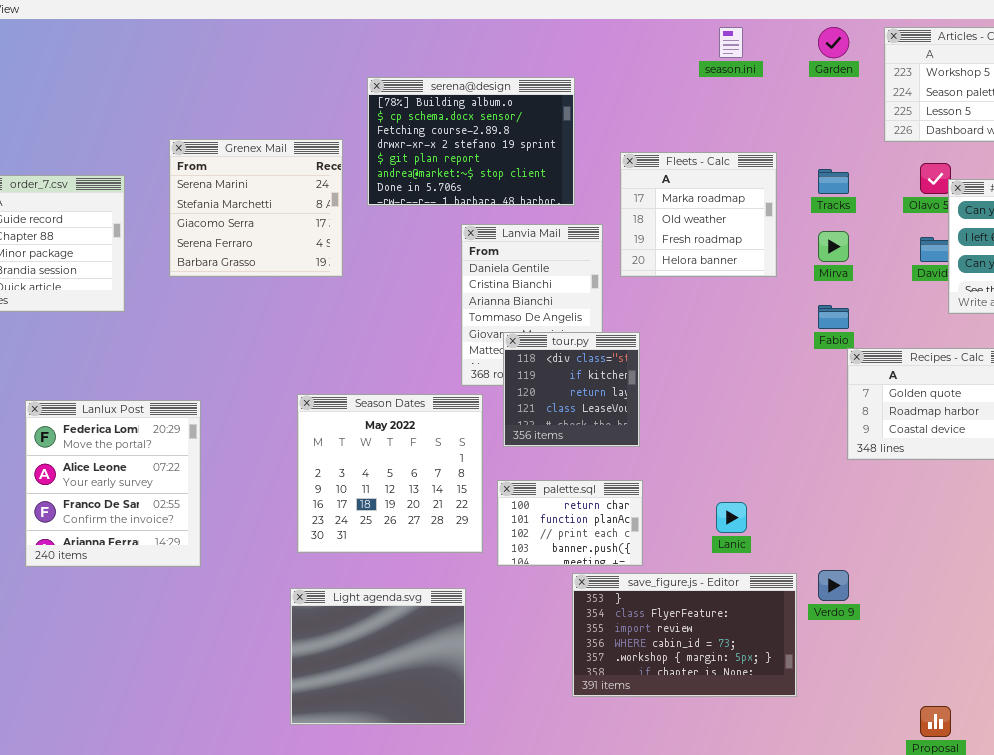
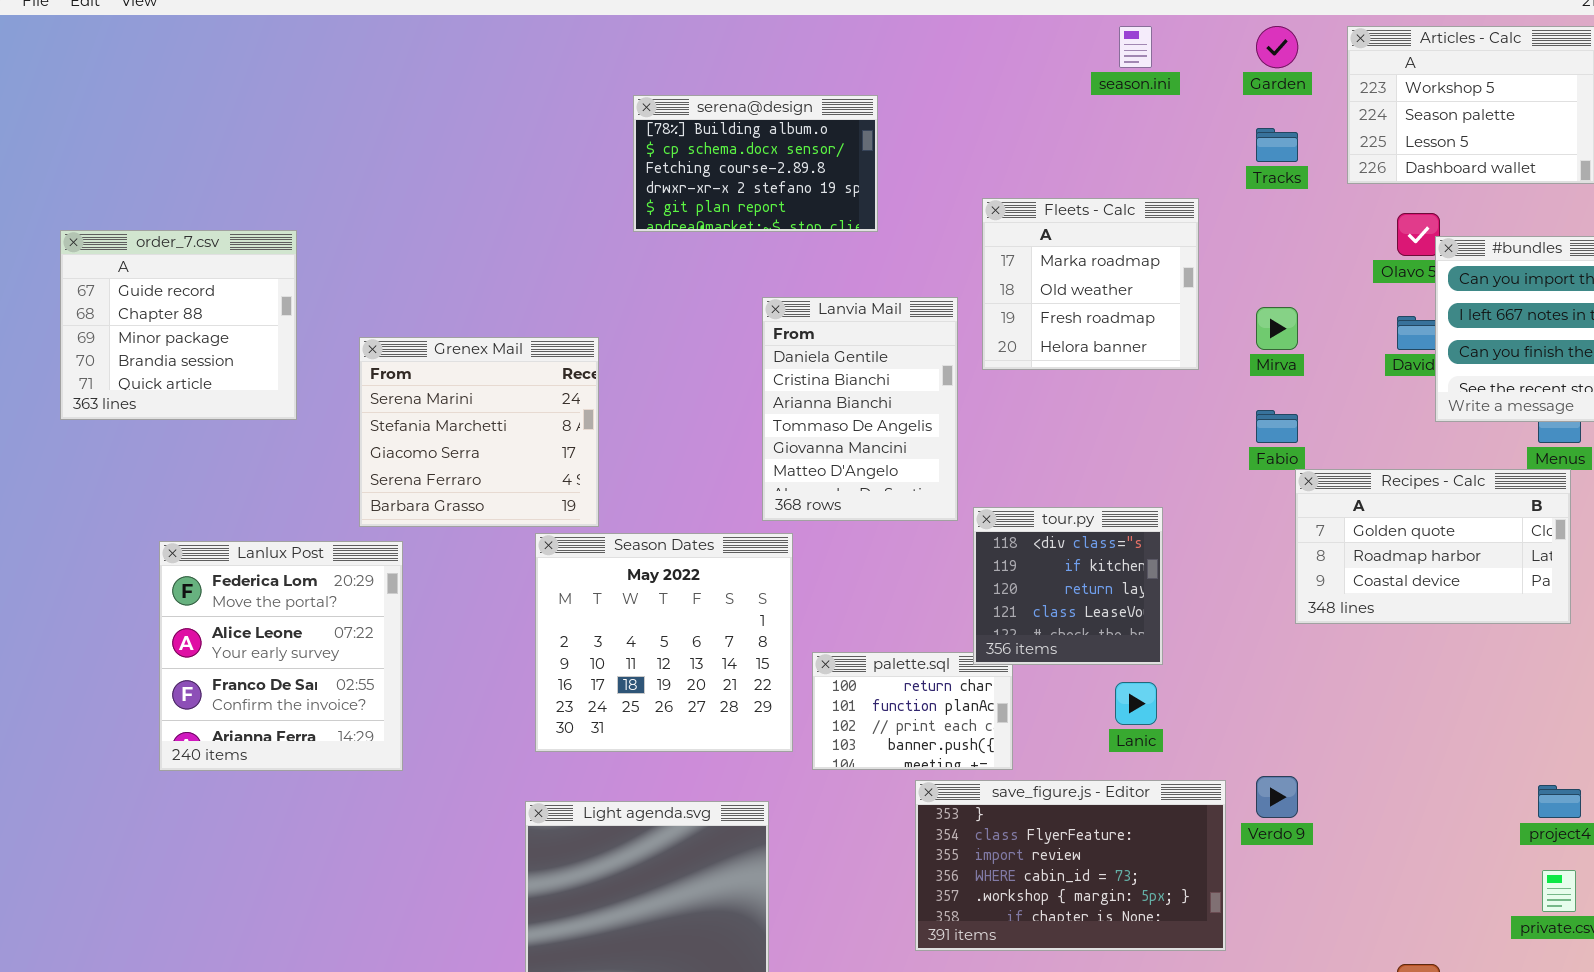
serena@design: [367,77,575,206] -> [633,95,878,232], resized
Grenex Mail: [169,139,343,277] -> [359,337,599,527], moved
Tracks: [818,169,849,194] -> [1256,128,1298,162], moved
tour.py: [503,332,640,447] -> [973,507,1163,665], moved

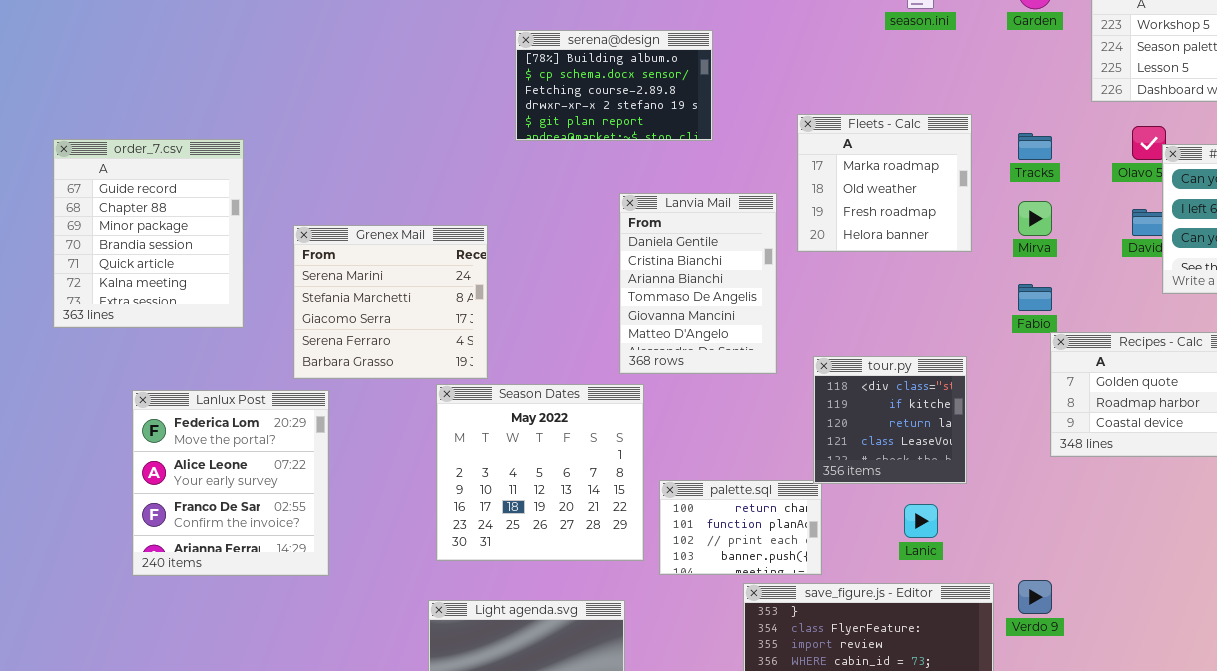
Tracks: [1256,128,1298,162] -> [1018,133,1052,160], moved
order_7.csv: [60,230,297,420] -> [53,139,244,328], resized
tour.py: [973,507,1163,665] -> [813,356,967,484], moved

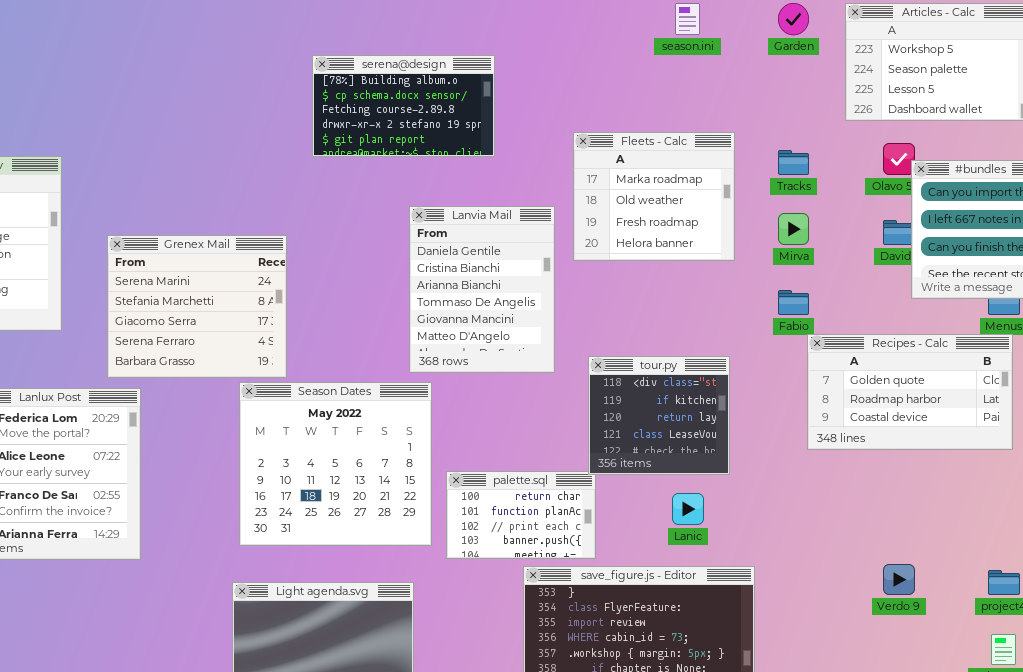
Verdo 9: [1018,580,1052,614] -> [883,564,915,595], moved

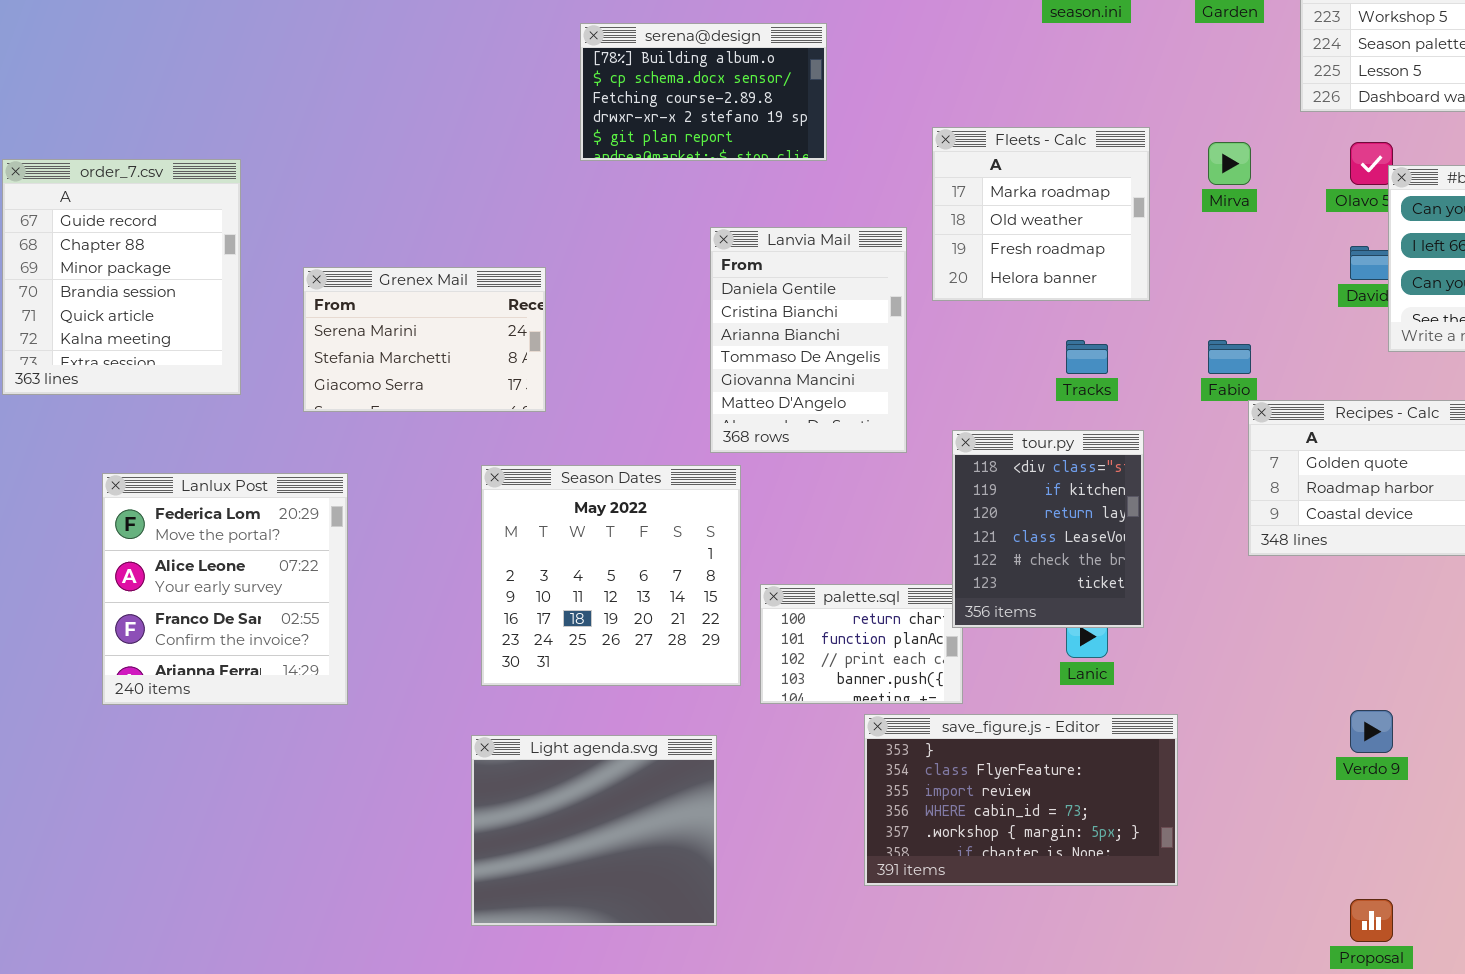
Tracks: [778,150,809,175] -> [1066,340,1108,374], moved
Mirva: [778,213,809,245] -> [1208,142,1251,185], moved
Grenex Mail: [107,235,287,378] -> [303,267,546,412], resized
tour.py: [588,356,730,475] -> [952,430,1144,628], resized

